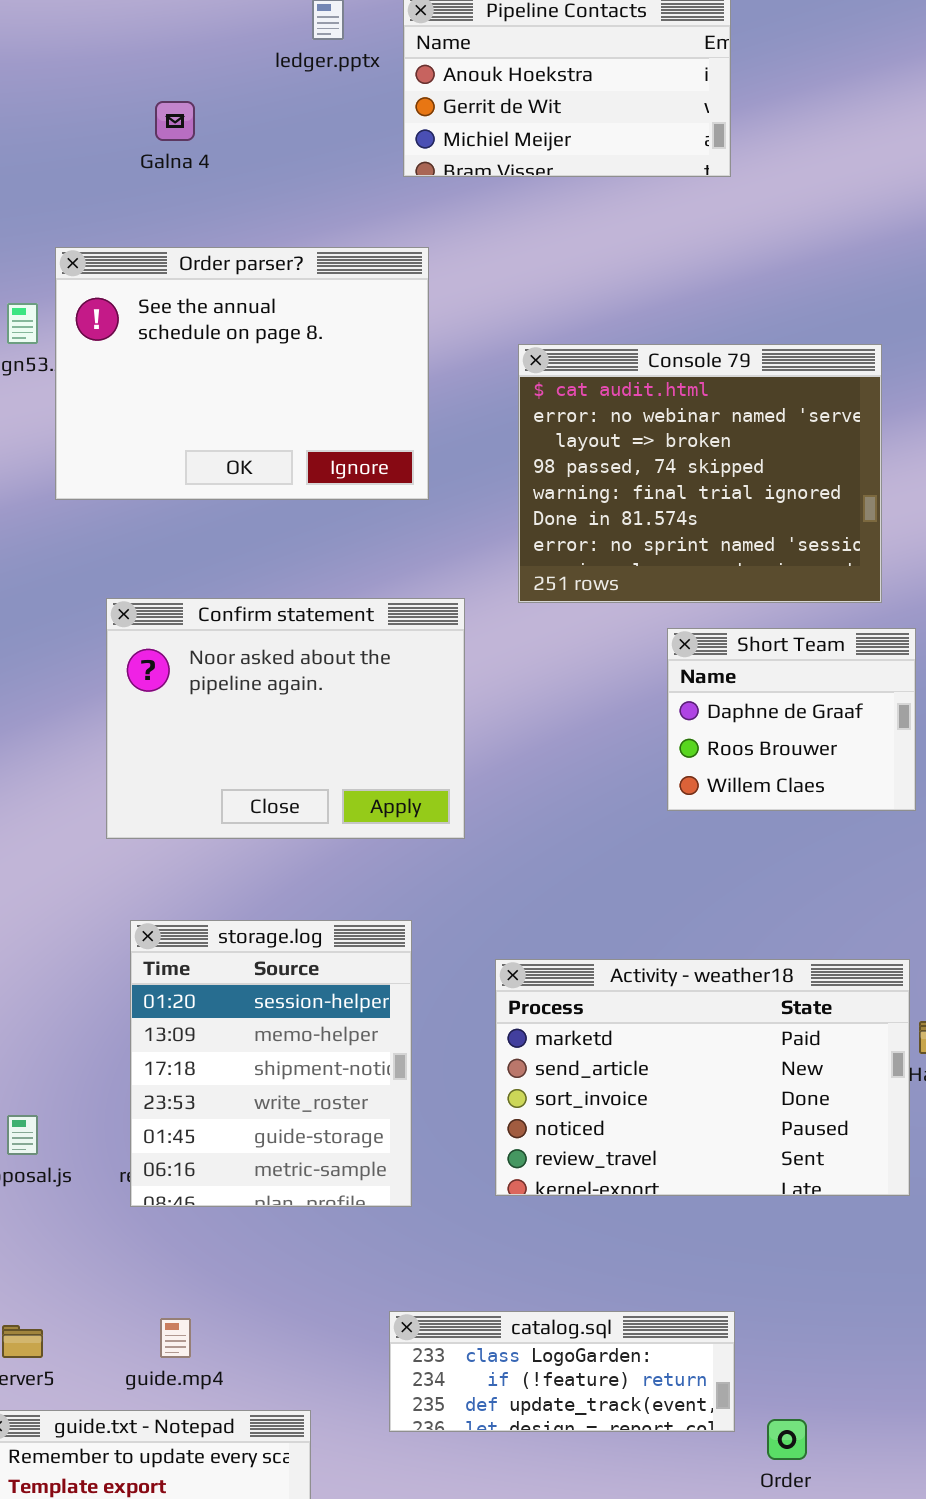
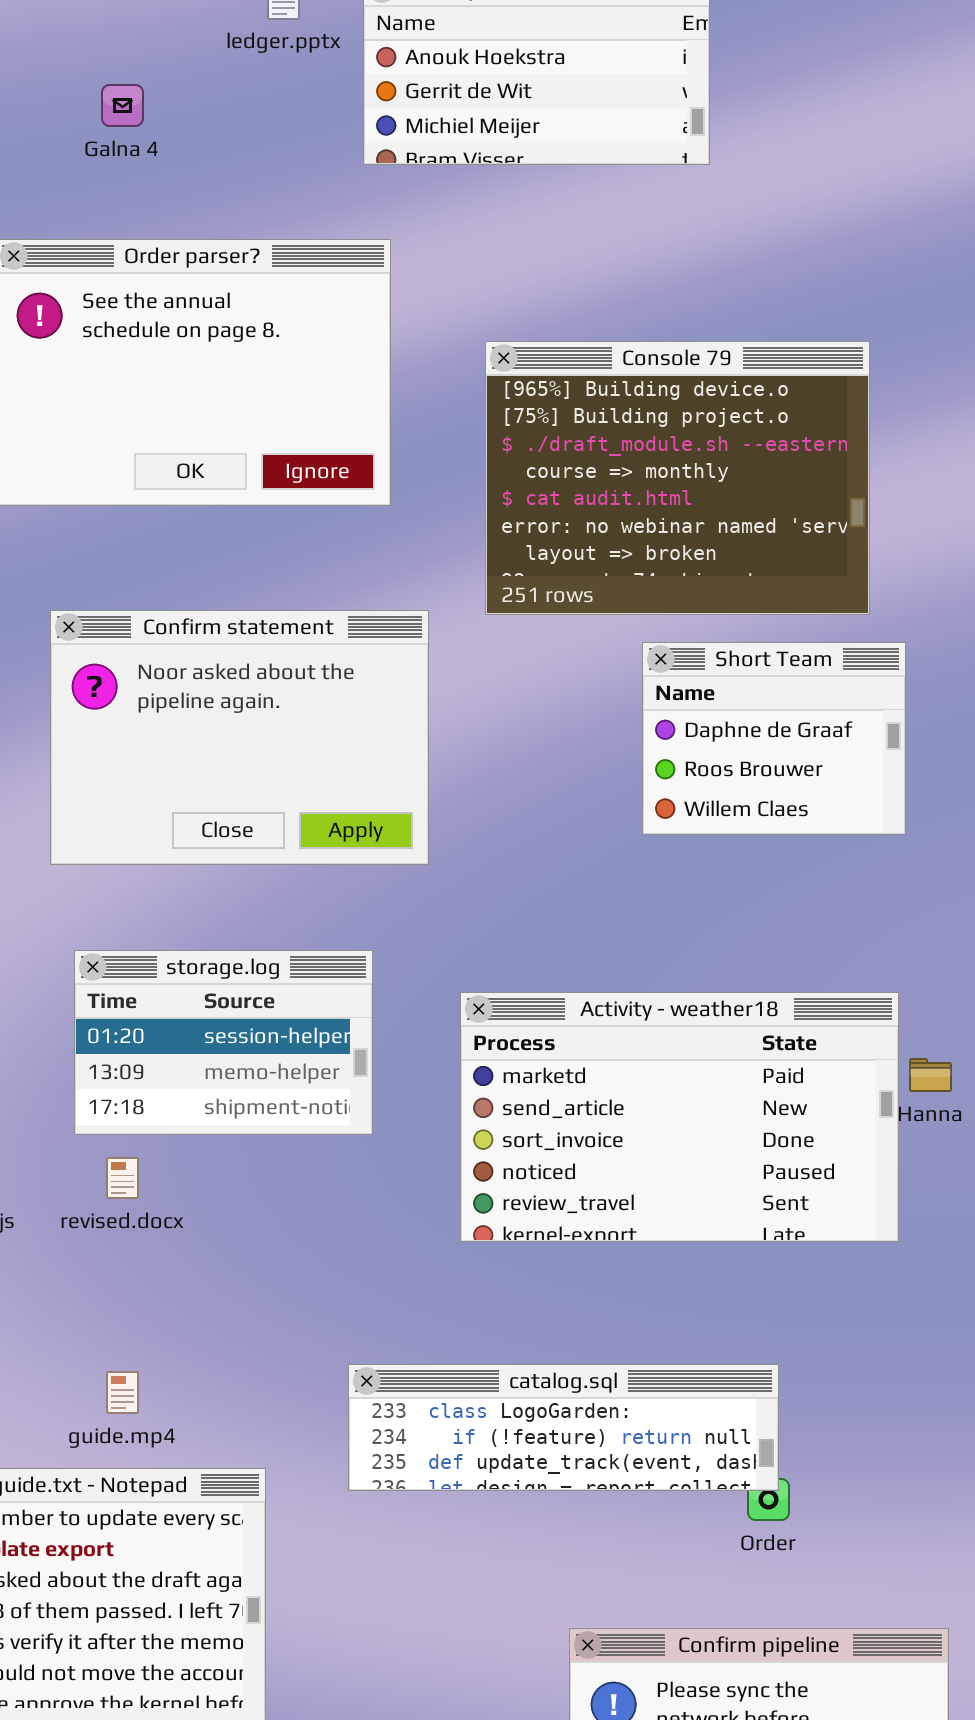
Console 79: [518,344,882,603] -> [485,341,870,615], scrolled up 4 rows
storage.log: [130,920,412,1207] -> [74,950,373,1135], resized
catalog.sql: [389,1311,735,1432] -> [348,1364,779,1491], resized

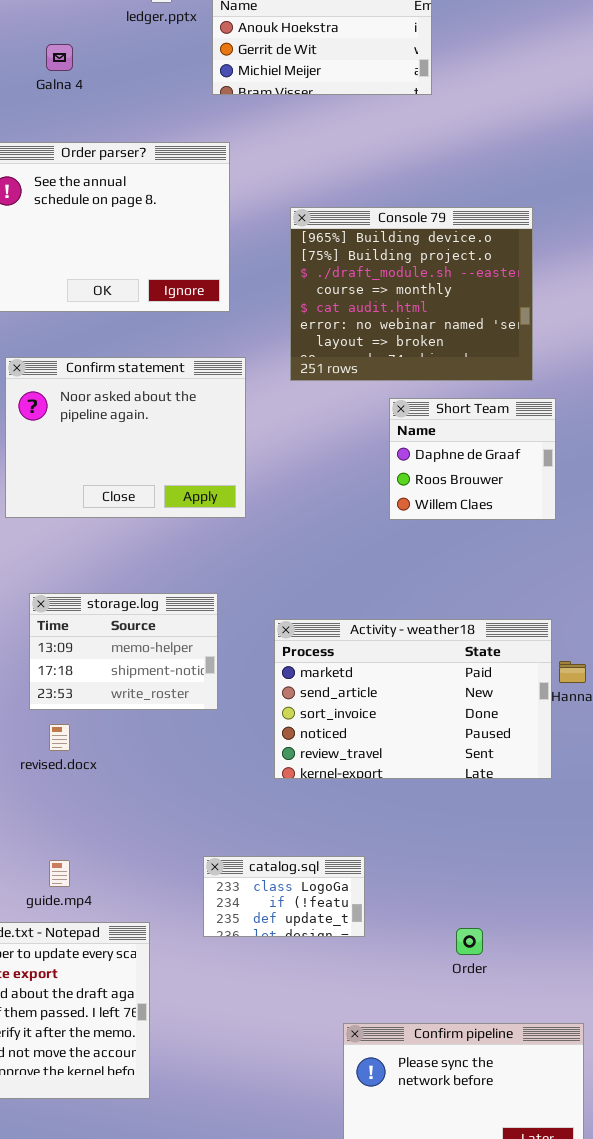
Confirm statement: [50,610,429,865] -> [5,357,246,518], moved
storage.log: [74,950,373,1135] -> [29,593,218,710], scrolled down 1 row
catalog.sql: [348,1364,779,1491] -> [203,856,365,937], resized

